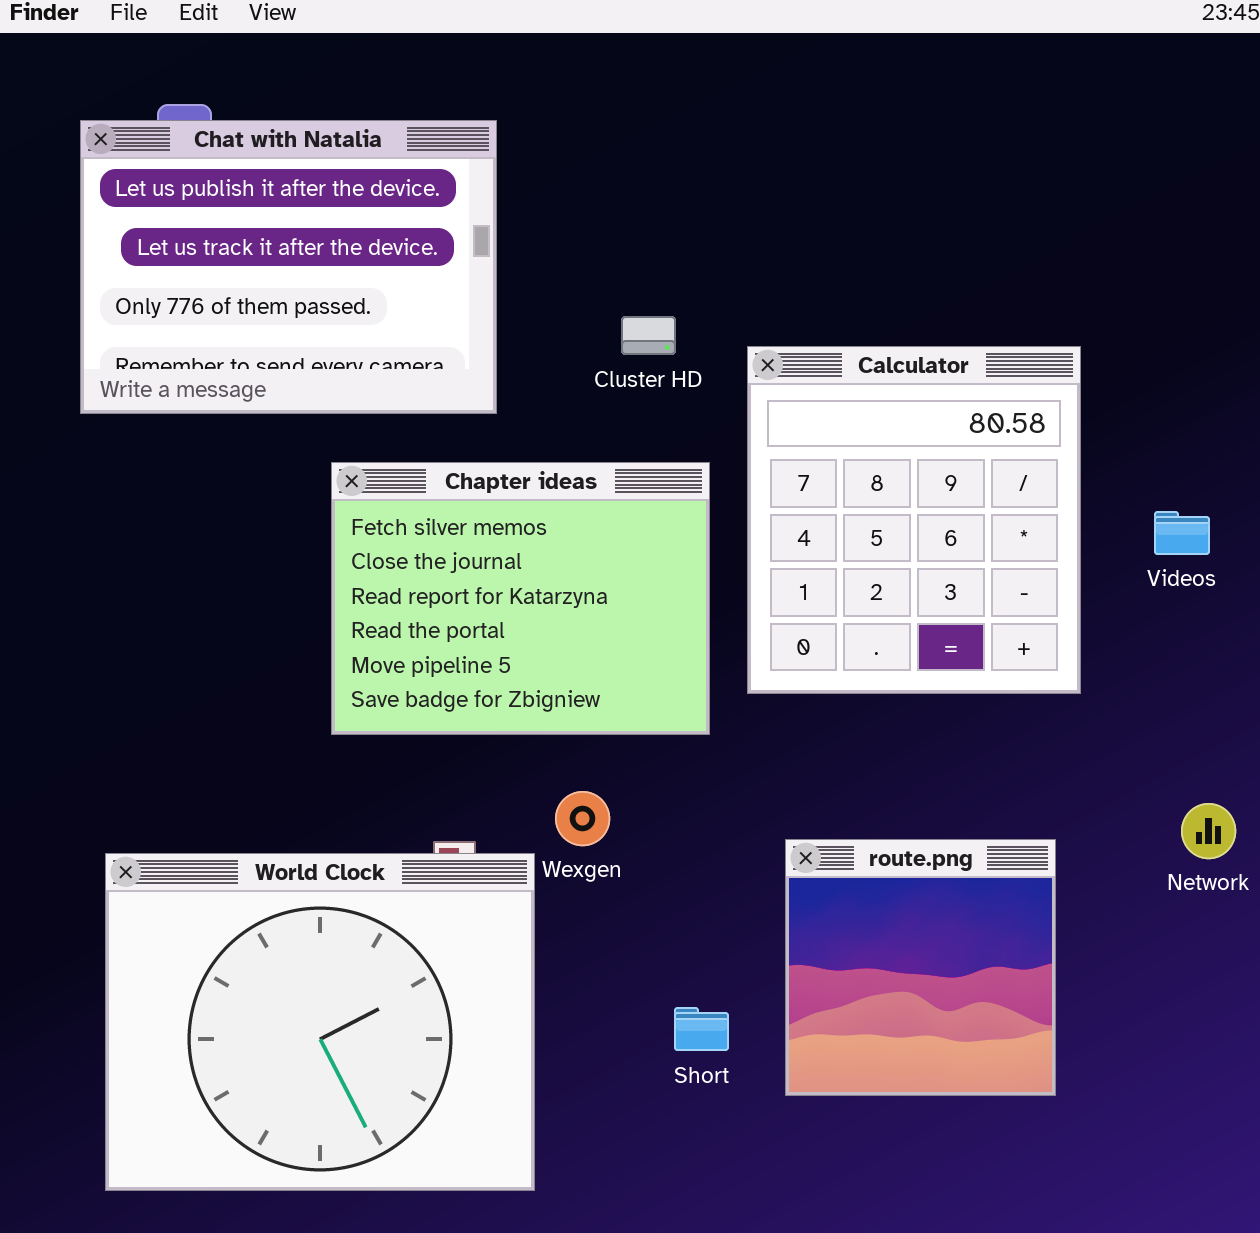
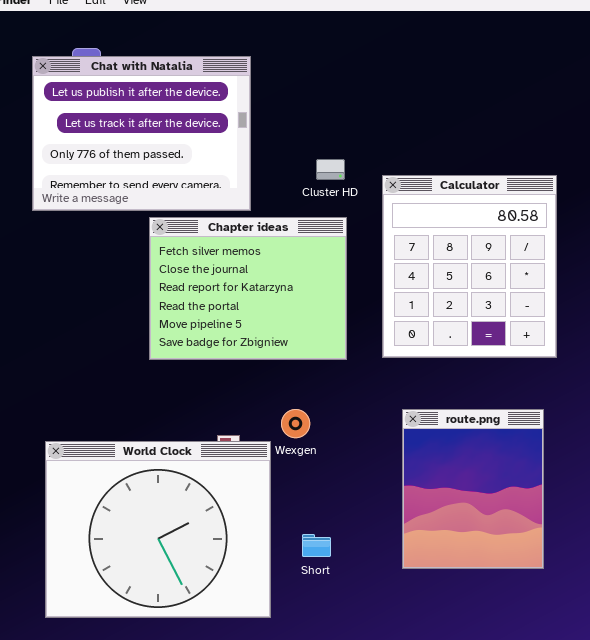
Chapter ideas: [331,462,710,735] -> [149,217,347,360], moved
route.png: [785,839,1056,1096] -> [402,409,544,569], resized
Short: [674,1007,729,1051] -> [302,534,331,557], moved

